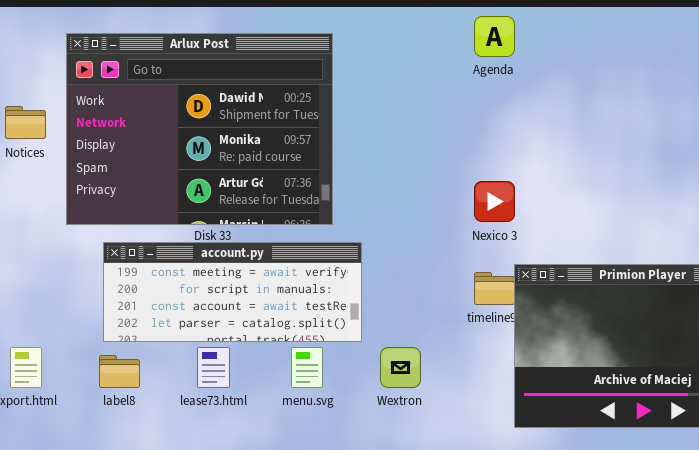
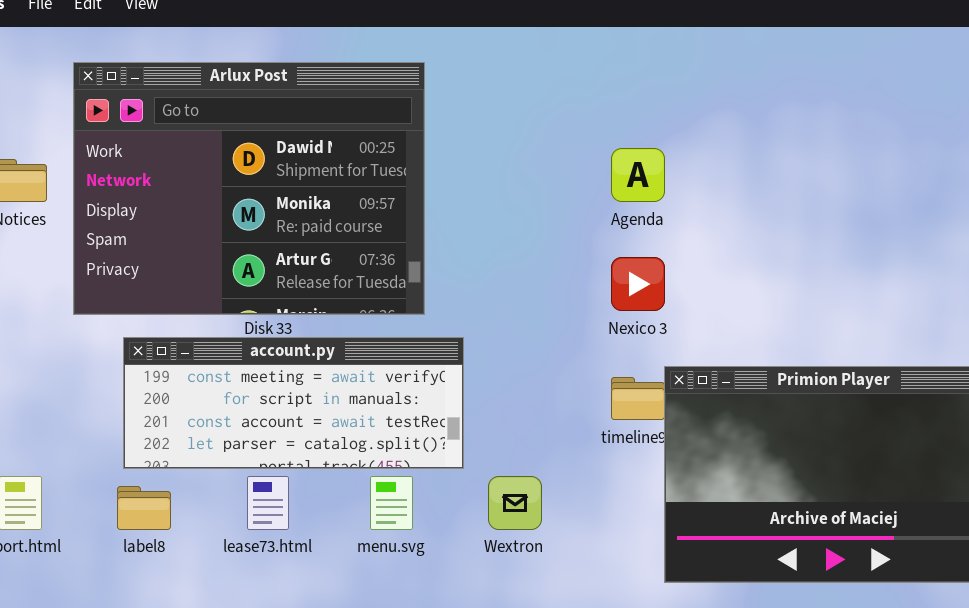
Agenda: [474,16,515,57] -> [611,148,665,202], moved

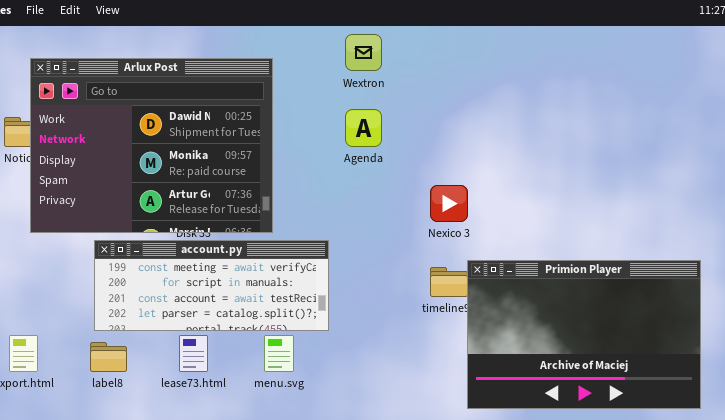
Arlux Post: [73,62,425,315] -> [30,58,273,233], moved
Agenda: [611,148,665,202] -> [345,109,382,147], moved
Wextron: [488,476,542,530] -> [345,34,382,71], moved

